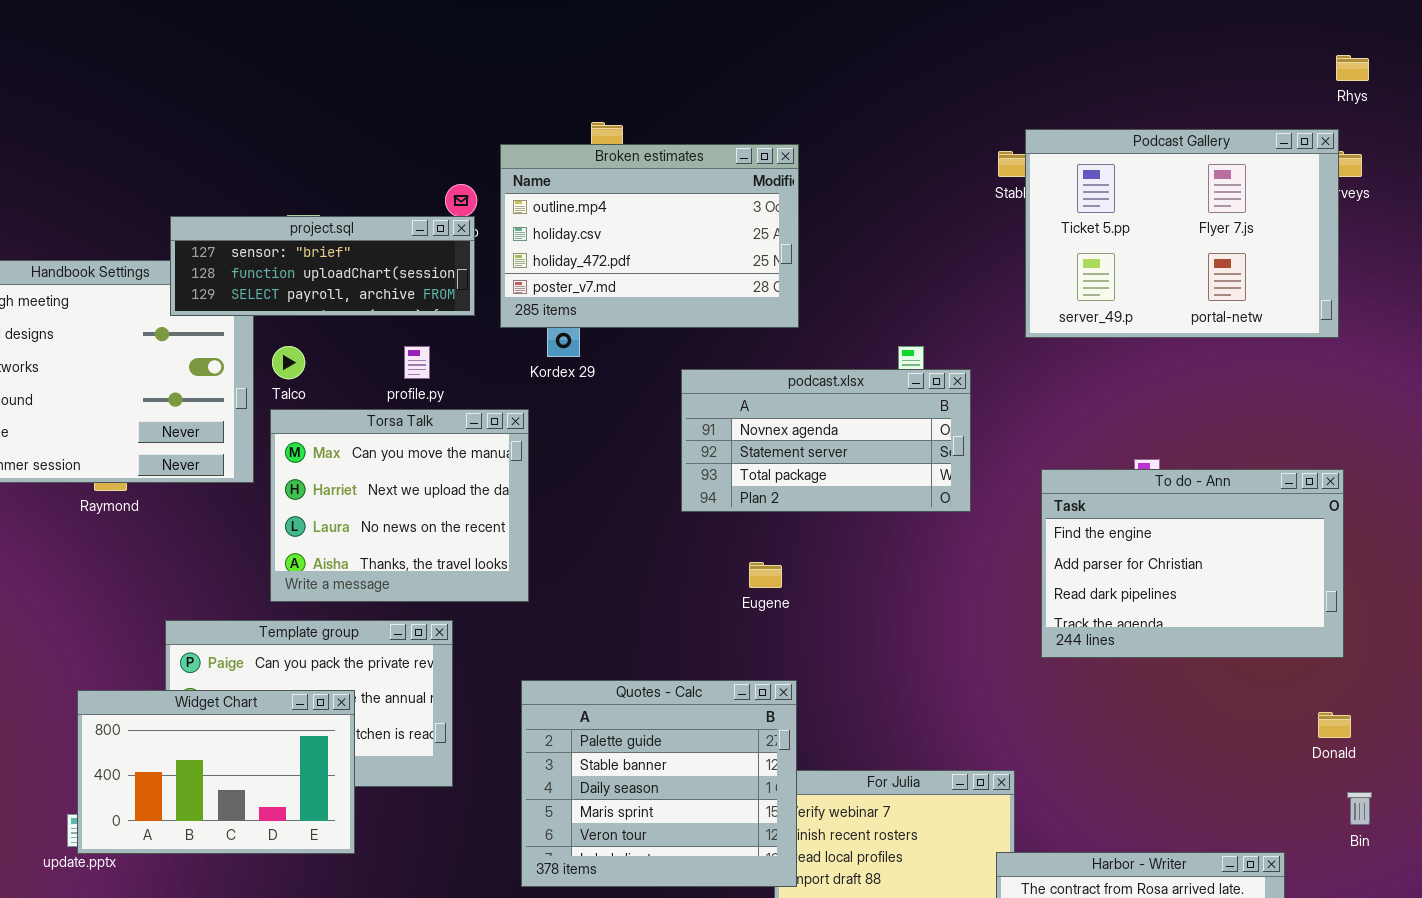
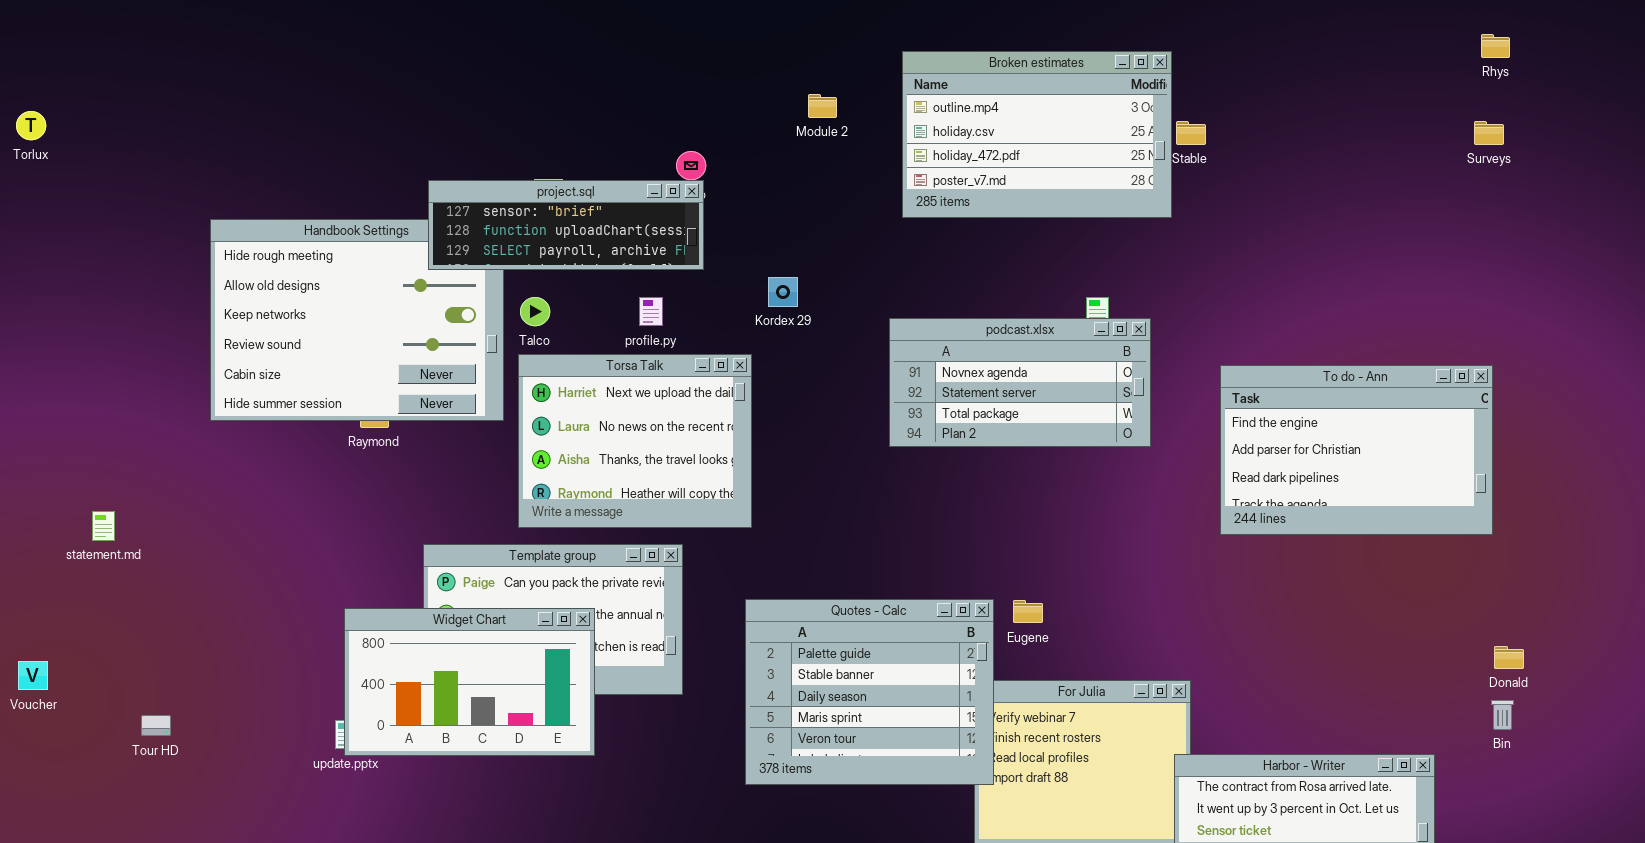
Podcast Gallery: [1025,129,1339,338] -> none, closed
Broken estimates: [500,144,799,328] -> [902,51,1172,218], moved
Torsa Talk: [270,409,529,602] -> [518,354,752,528], scrolled down 1 row
To do - Ann: [1041,469,1344,658] -> [1220,365,1493,535], moved
Eugene: [749,562,782,588] -> [1013,600,1043,623], moved
Donald: [1318,712,1351,738] -> [1494,646,1524,669], moved

